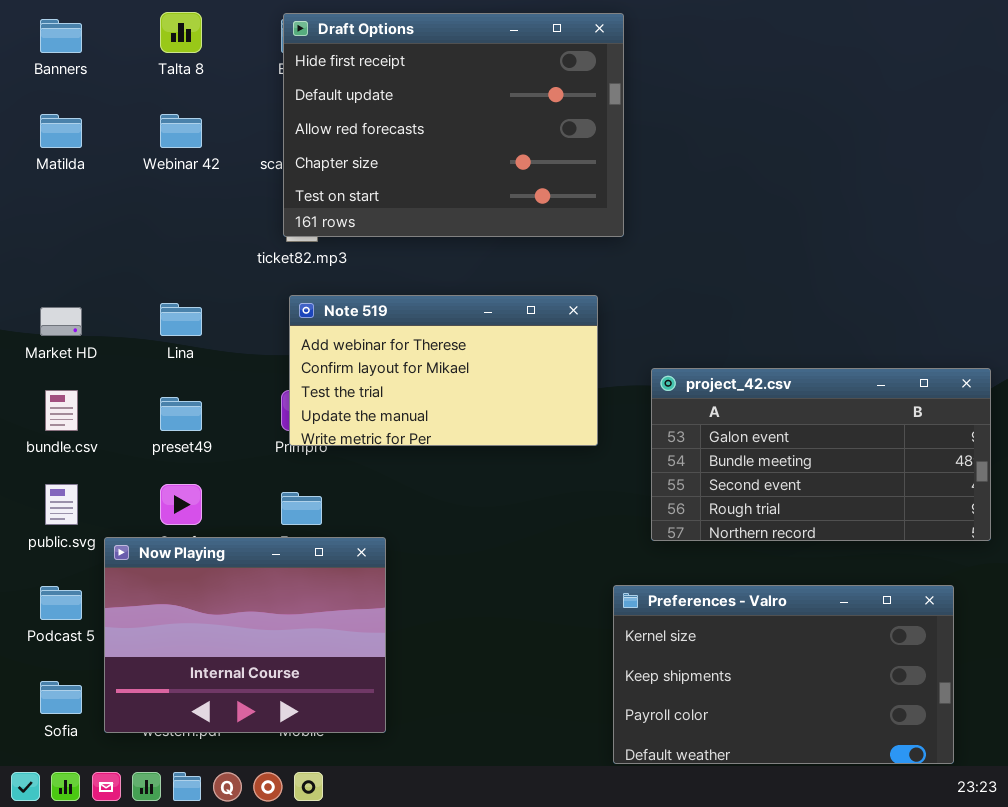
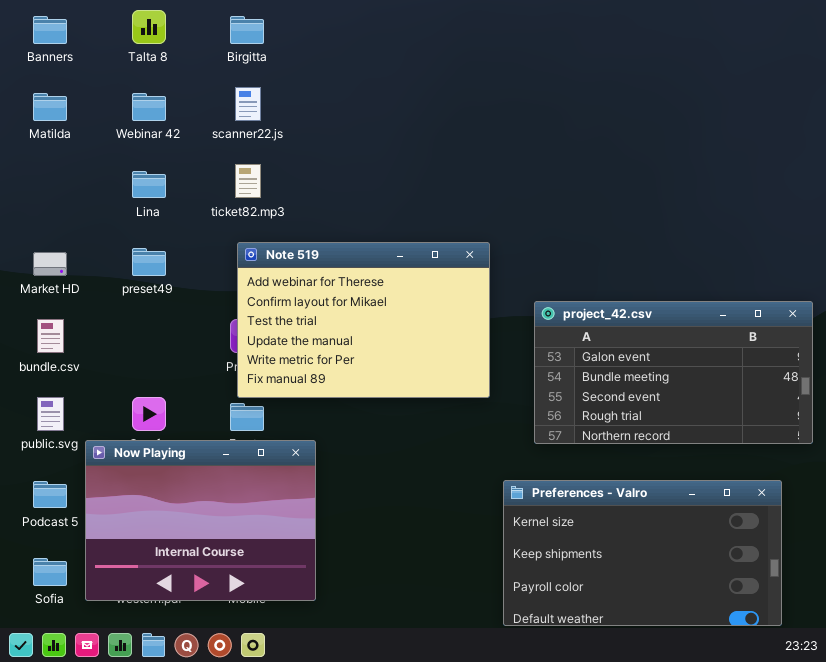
Draft Options: [283,13,624,237] -> none, closed
Note 519: [289,295,598,446] -> [237,242,490,398], resized
Lina: [160,303,202,336] -> [132,171,166,198], moved
preset49: [160,397,202,431] -> [132,248,166,276], moved

